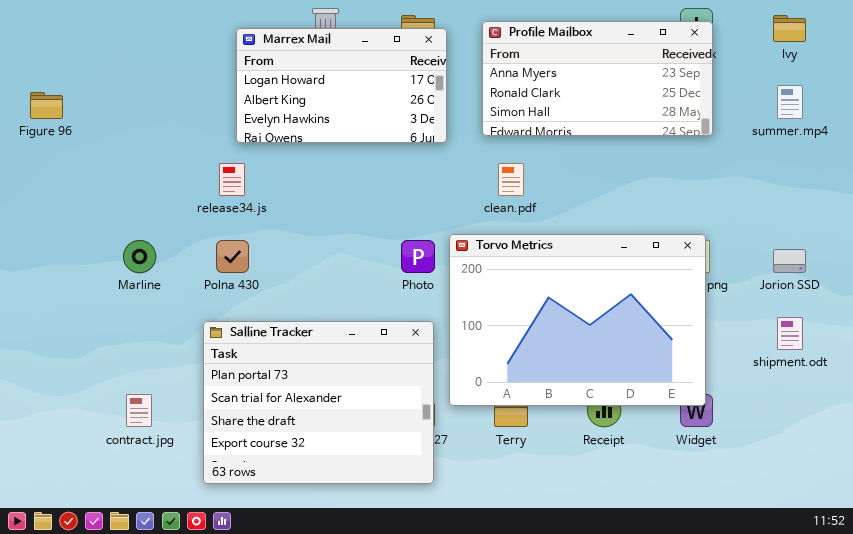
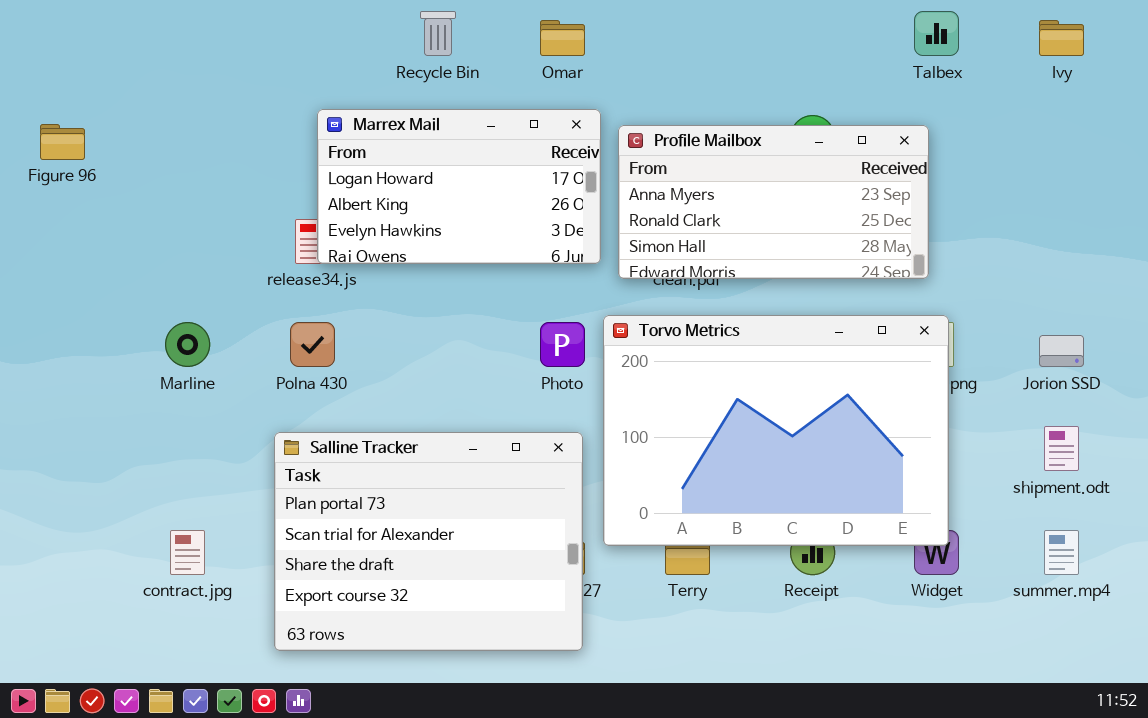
Profile Mailbox: [482,21,713,136] -> [618,125,929,279], moved
Marrex Mail: [236,28,447,143] -> [317,109,601,264], moved
summer.mp4: [777,85,803,119] -> [1044,530,1079,575], moved

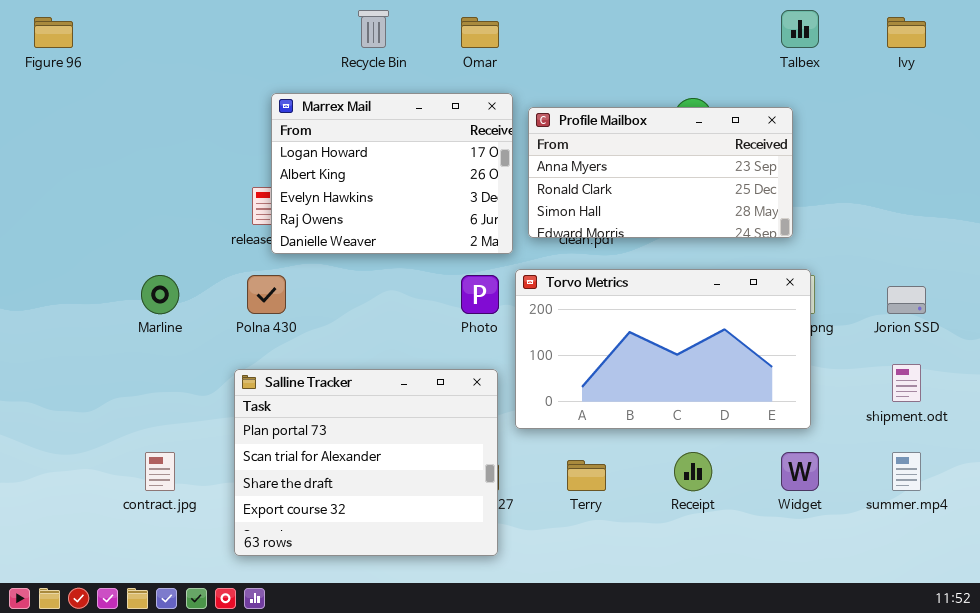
Marrex Mail: [317,109,601,264] -> [271,93,513,254], resized
Figure 96: [40,124,85,160] -> [34,17,73,48], moved
Torvo Metrics: [603,315,949,546] -> [515,269,811,429], resized

